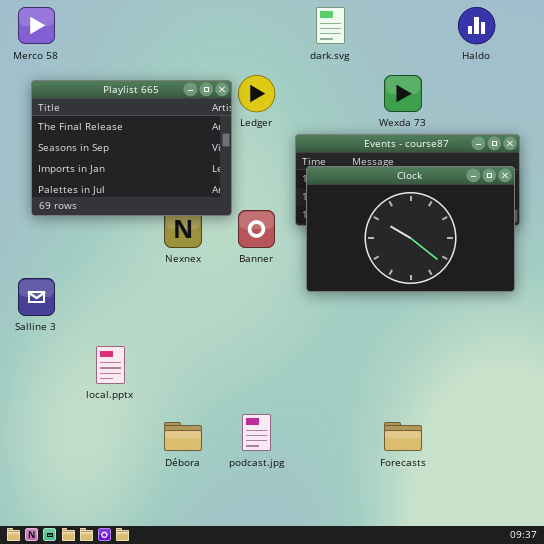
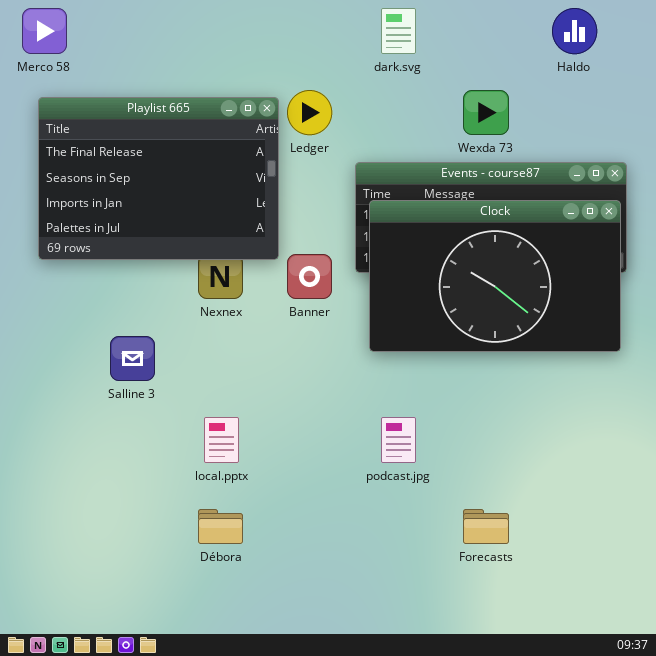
Salline 3: [18,278,55,316] -> [110,336,155,381], moved
local.pptx: [96,346,125,384] -> [204,417,239,463], moved
podcast.jpg: [242,414,271,451] -> [381,417,416,463], moved

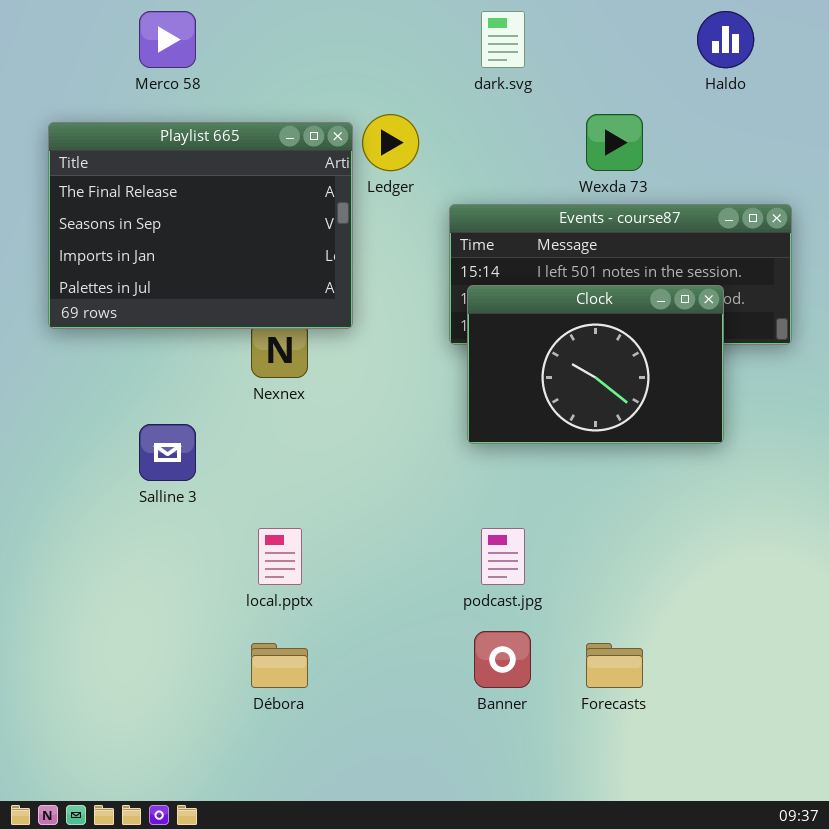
Merco 58: [22,8,67,54] -> [139,11,196,68], moved
Clock: [369,200,621,352] -> [467,285,724,444], resized
Banner: [287,254,332,299] -> [474,631,531,688], moved

